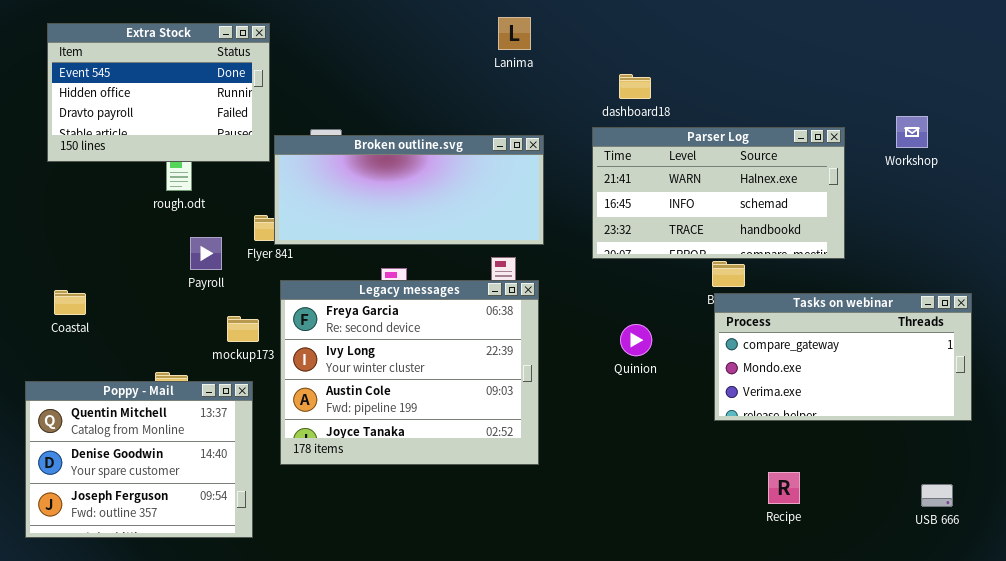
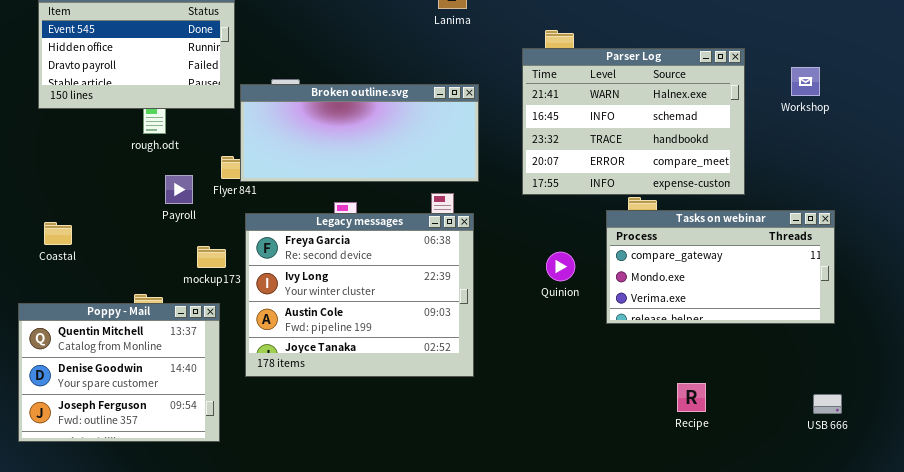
Parser Log: [592,127,845,259] -> [522,48,745,195], resized
Tasks on webinar: [714,293,972,421] -> [606,210,835,324], moved

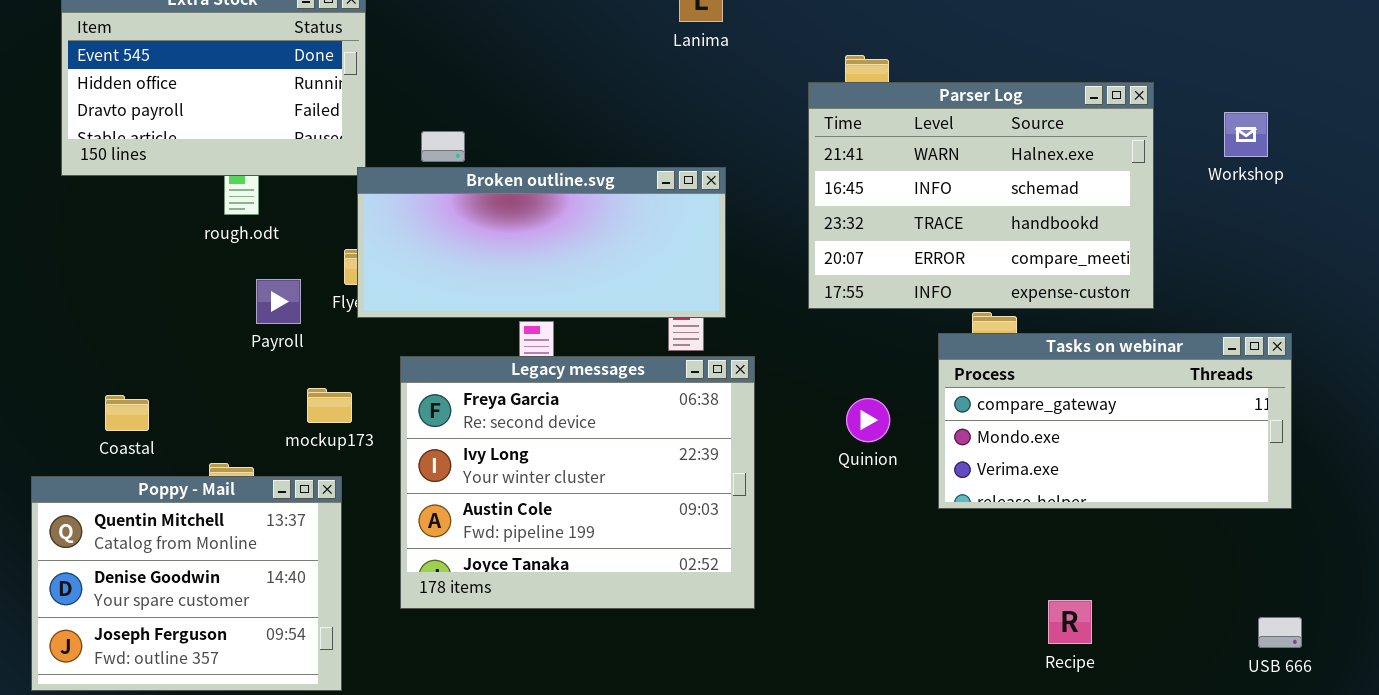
Broken outline.svg: [240,84,479,182] -> [357,167,726,318], moved
Legacy messages: [245,213,474,377] -> [400,356,755,609], moved
Coastal: [44,222,72,245] -> [105,395,149,431], moved

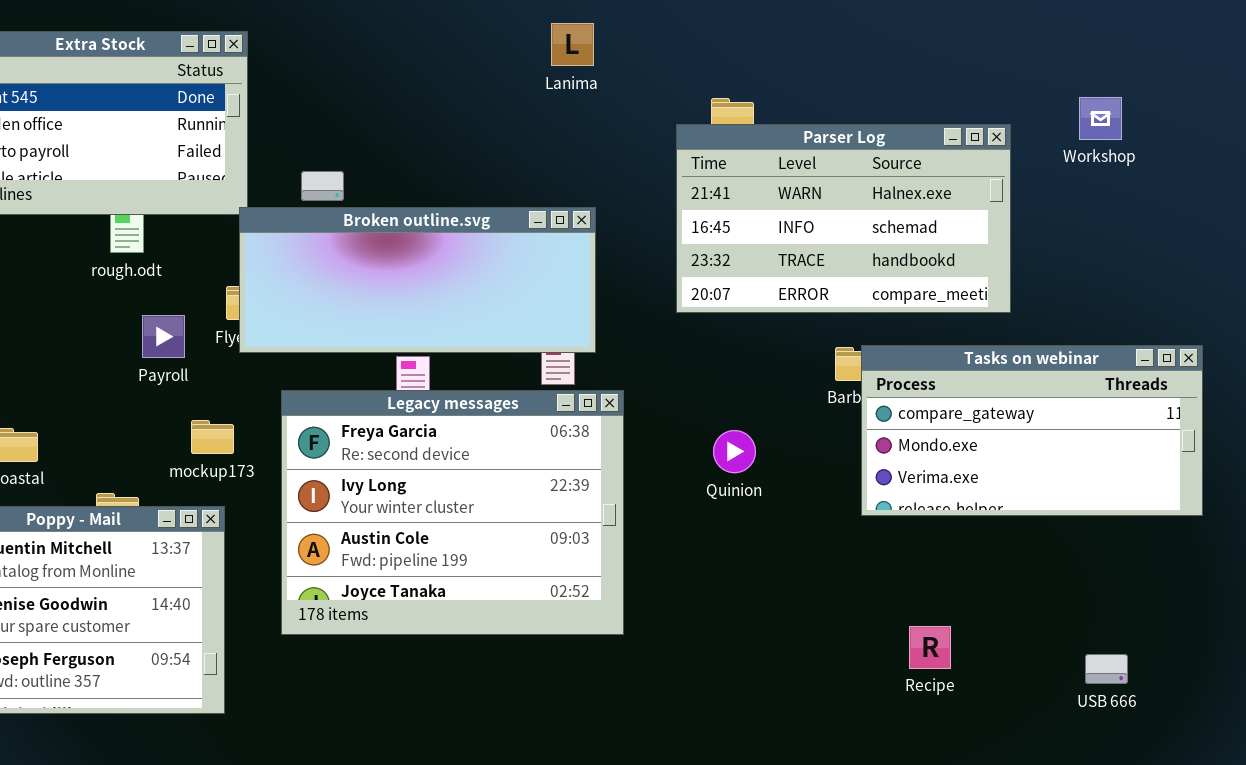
Parser Log: [808,82,1154,309] -> [676,124,1011,313], resized
Workshop: [1224,112,1268,157] -> [1079,97,1122,140], moved
Tasks on webinar: [938,333,1292,509] -> [861,345,1203,516], moved
USB 666: [1258,617,1302,648] -> [1085,654,1128,684], moved

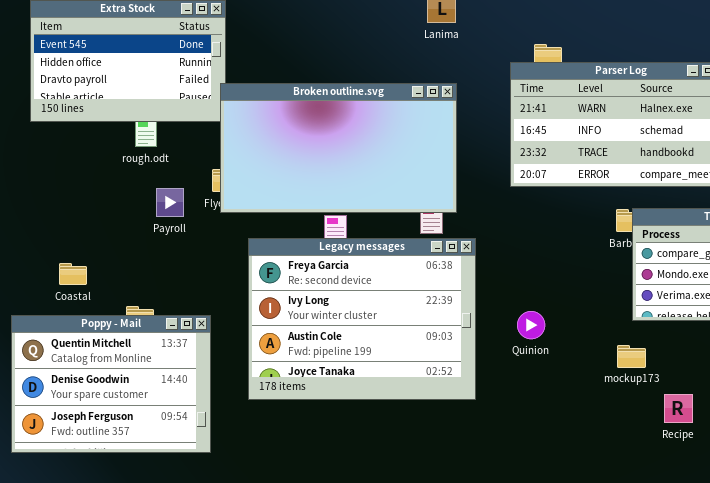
Broken outline.svg: [239,207,596,353] -> [220,83,457,213], resized
mockup173: [191,420,234,454] -> [617,345,646,368], moved
Quinion: [713,430,756,473] -> [517,311,545,339], moved

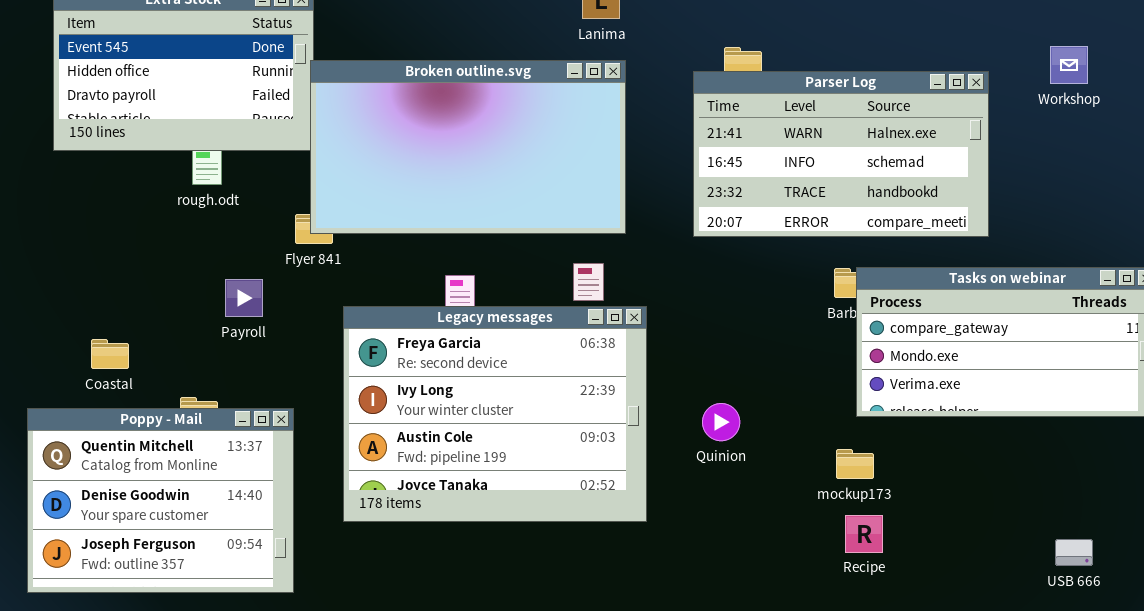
Broken outline.svg: [220,83,457,213] -> [310,60,626,234], moved
Payroll: [156,188,184,217] -> [225,279,263,317], moved
Recipe: [664,394,693,423] -> [845,515,883,553], moved

